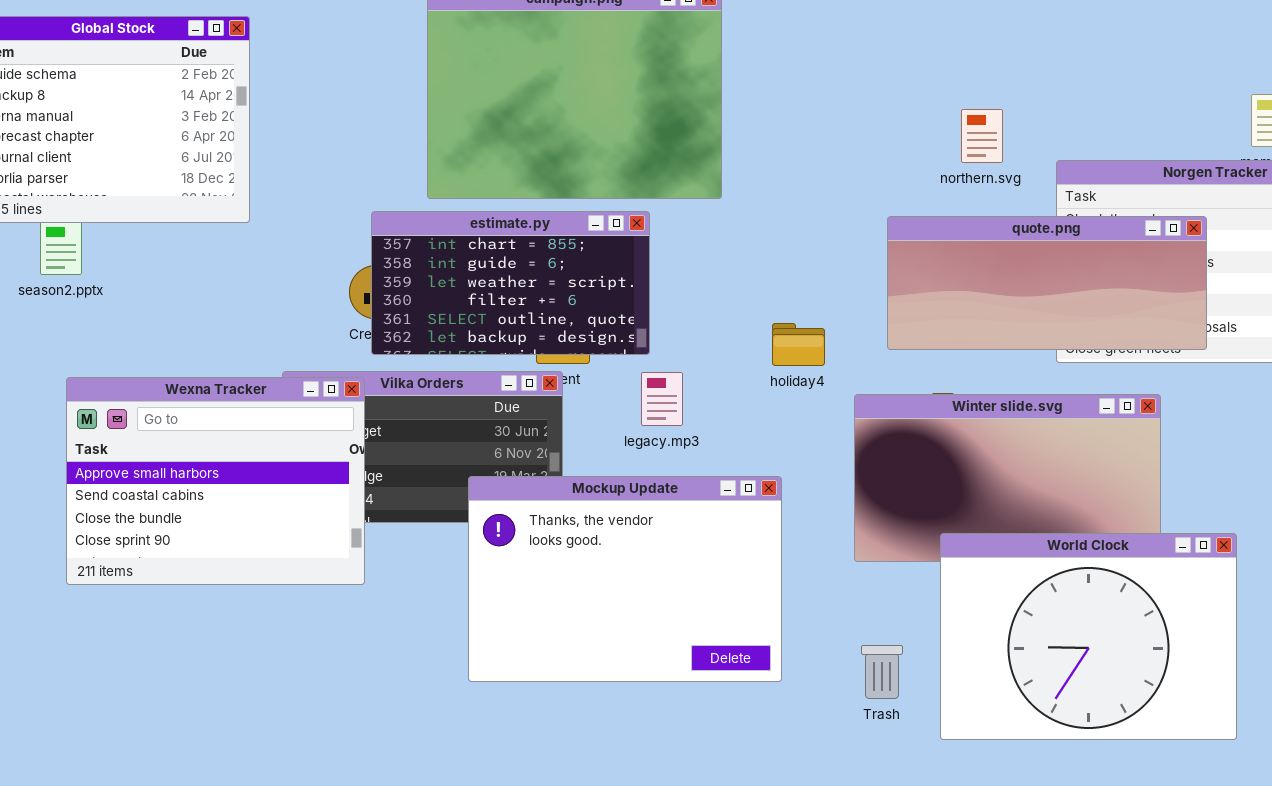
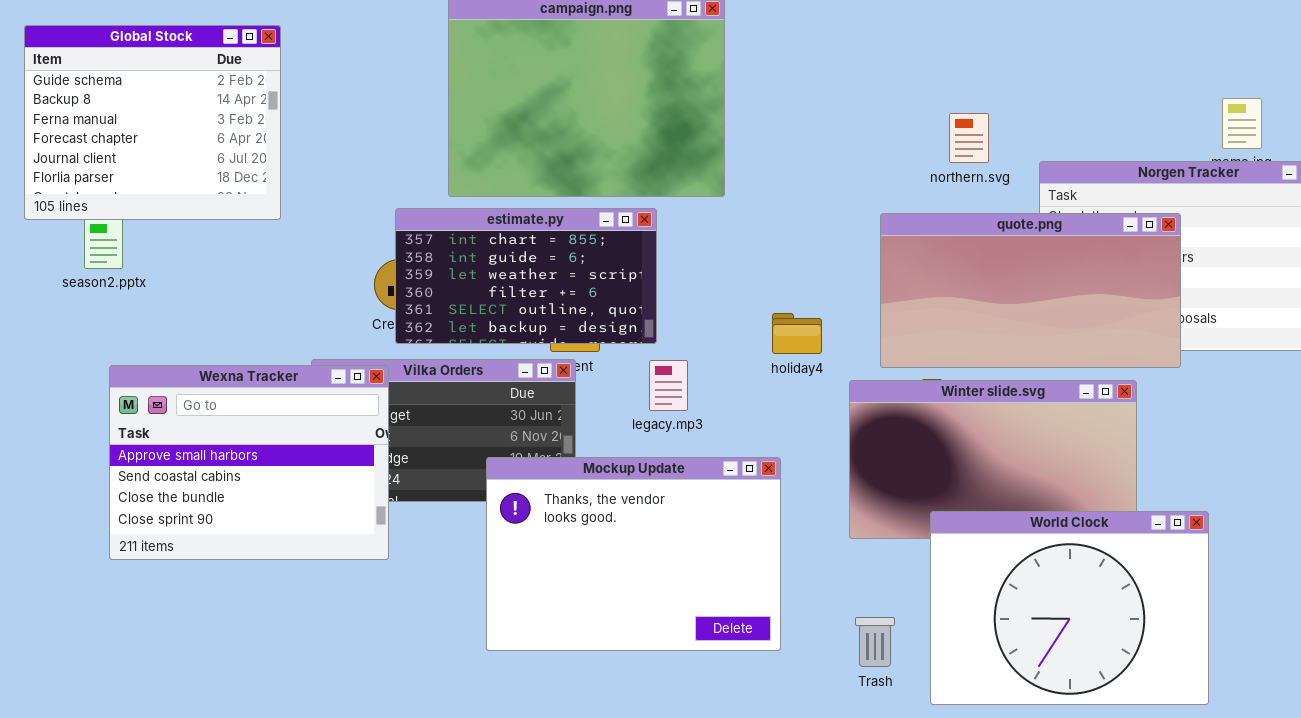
quote.png: [887,216,1207,350] -> [880,213,1181,368], resized

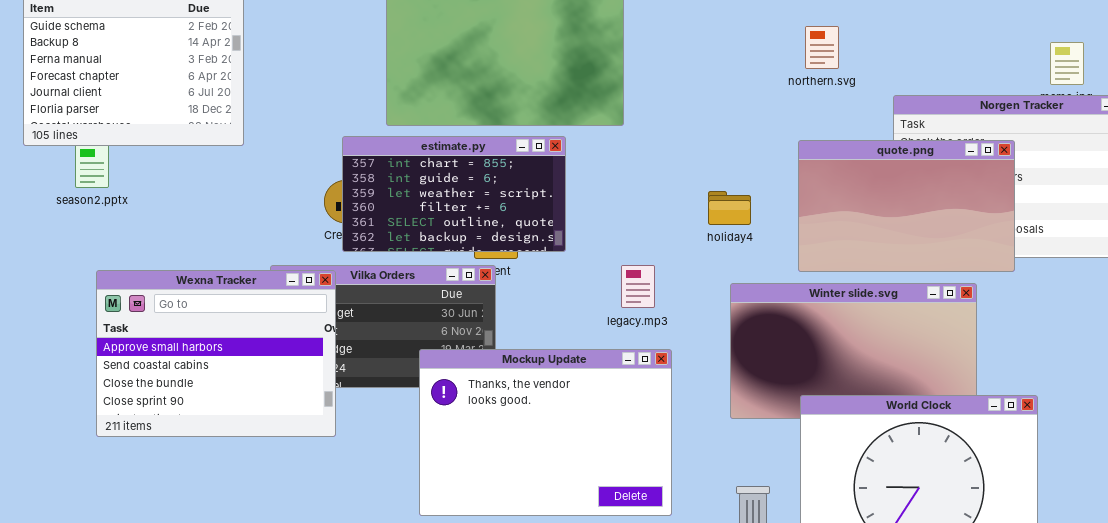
northern.svg: [949,113,989,163] -> [805,26,839,69], moved
quote.png: [880,213,1181,368] -> [798,140,1015,272], resized
holiday4: [772,313,822,354] -> [708,191,751,225], moved
legacy.mp3: [649,360,688,411] -> [621,265,655,308], moved

